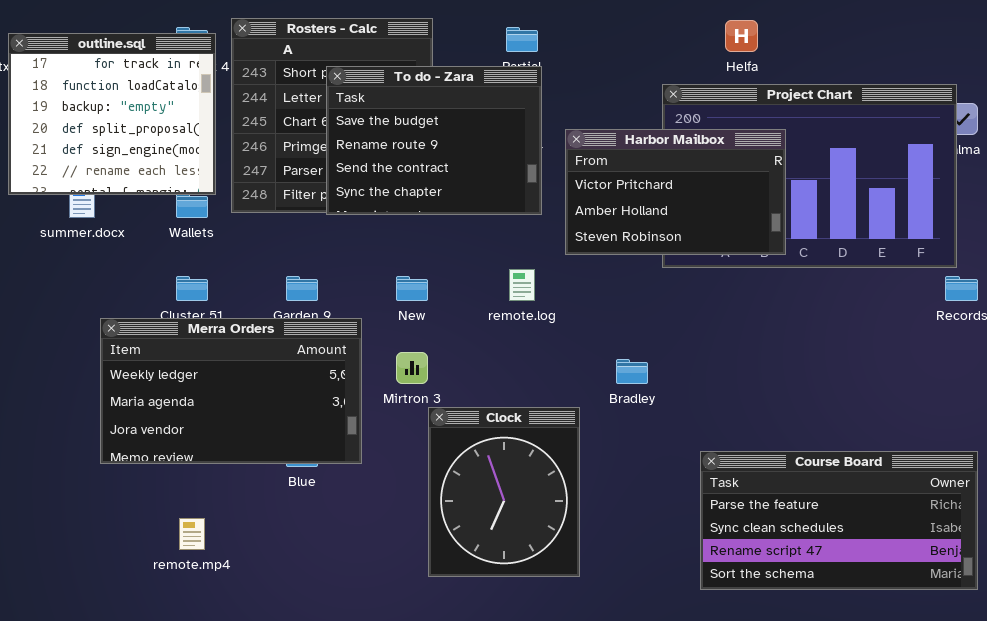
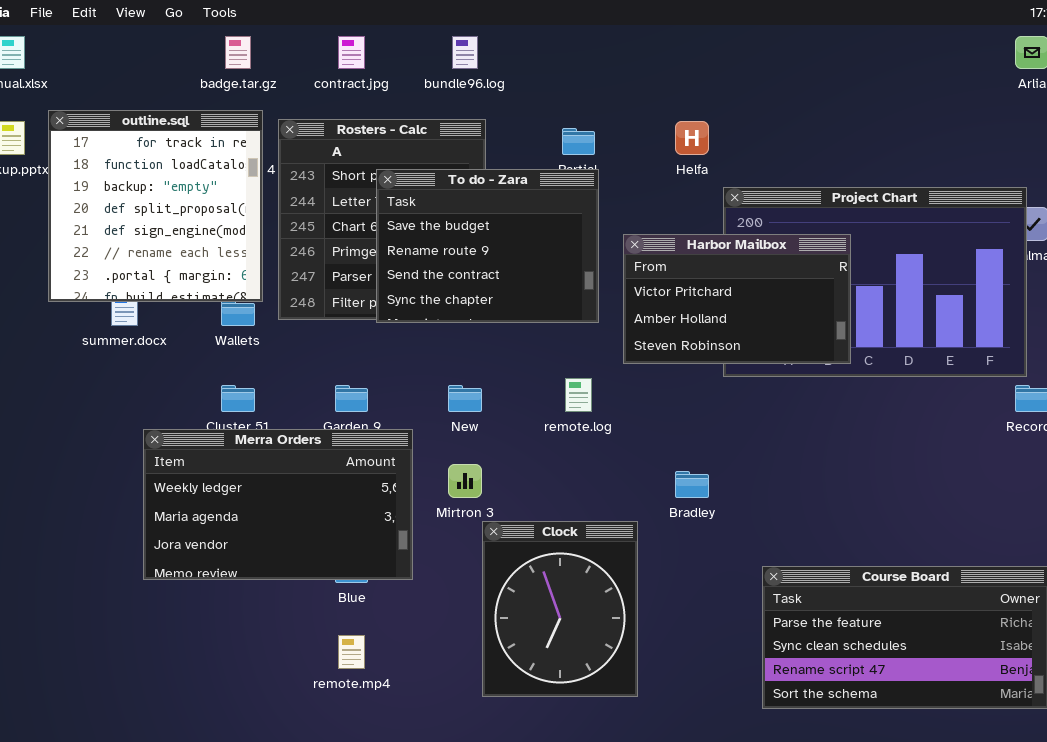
Helfa: [725,20,758,52] -> [675,121,709,155], moved
outline.sql: [8,33,216,195] -> [48,110,263,302], resized
remote.mp4: [179,518,205,550] -> [338,635,365,669], moved

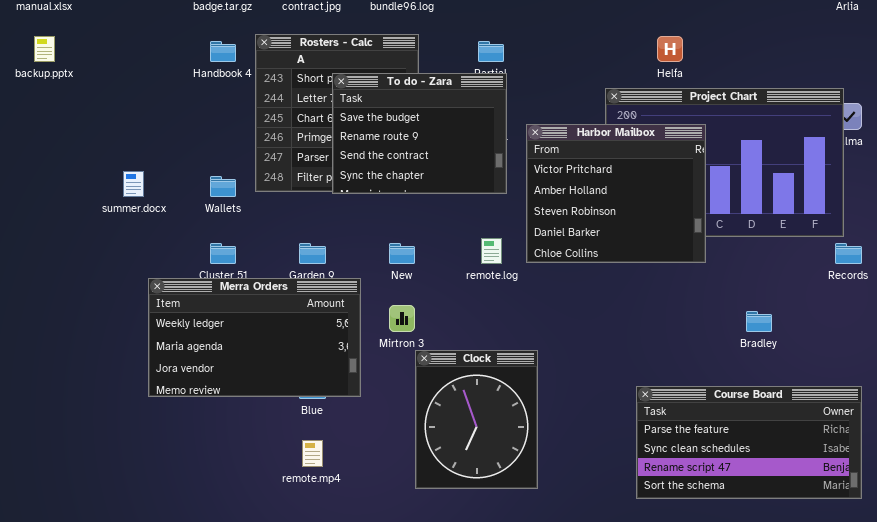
outline.sql: [48,110,263,302] -> none, closed
Helfa: [675,121,709,155] -> [657,36,683,62], moved
Harbor Mailbox: [623,234,851,364] -> [526,124,706,263], resized
Bradley: [675,471,709,498] -> [746,311,772,332], moved

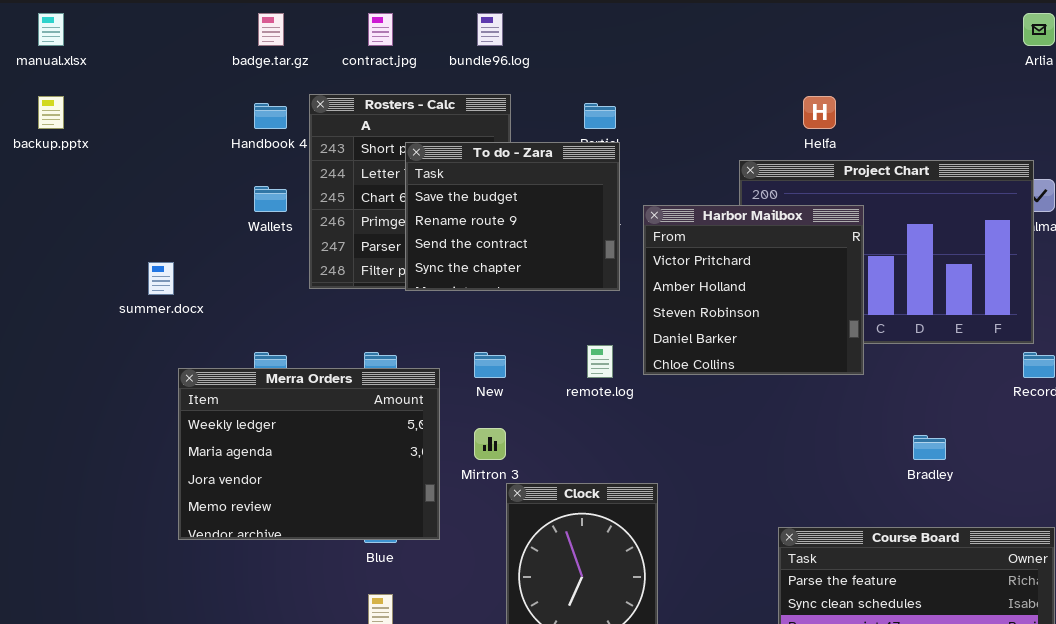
Wallets: [210,176,236,197] -> [254,186,287,212], moved
Merra Orders: [148,278,361,397] -> [178,368,440,540], resized

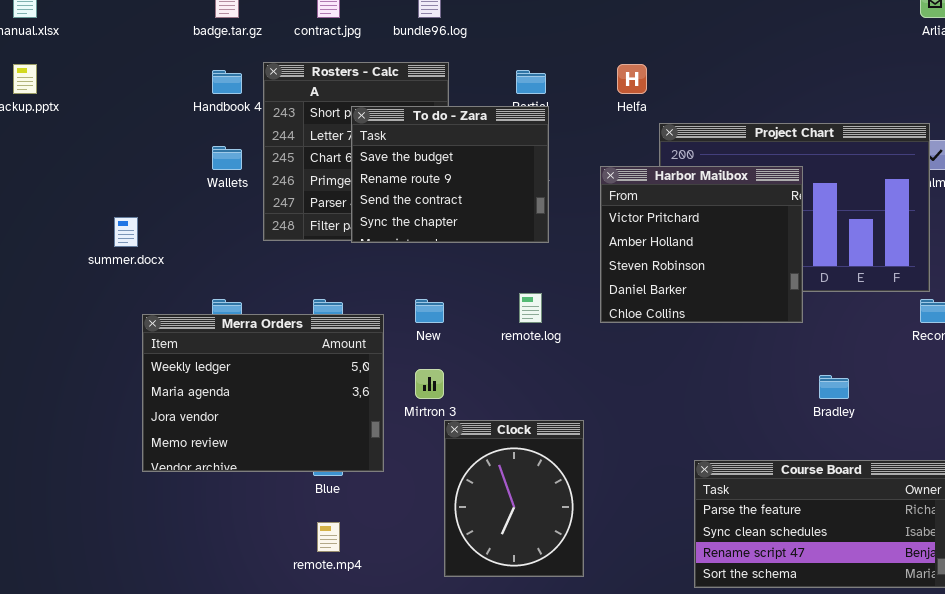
Helfa: [803,96,836,129] -> [617,64,647,94], moved
Harbor Mailbox: [643,205,864,375] -> [600,166,803,323], moved

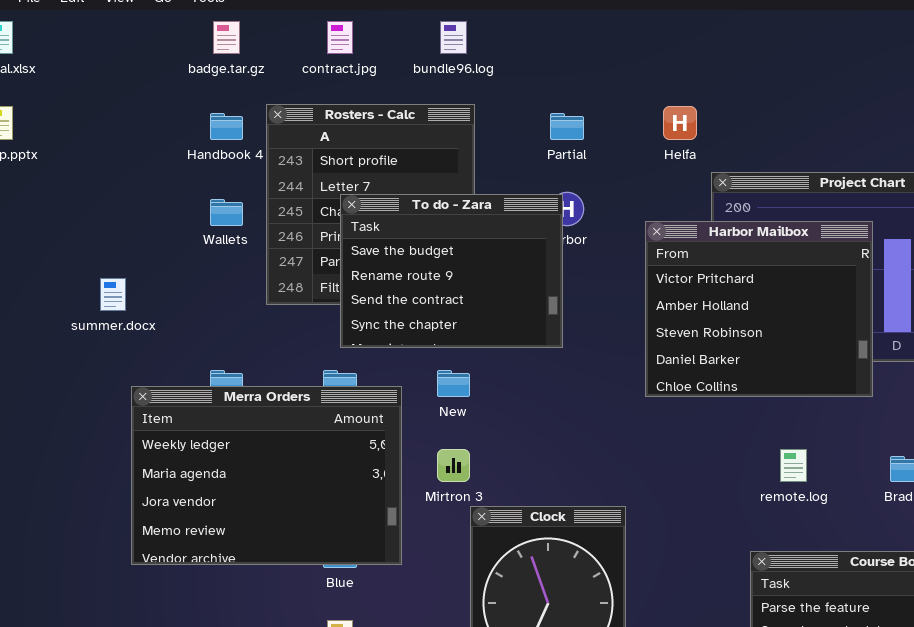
To do - Zara: [351,106,549,243] -> [340,194,563,348], moved
remote.log: [519,293,542,323] -> [780,449,807,482], moved

